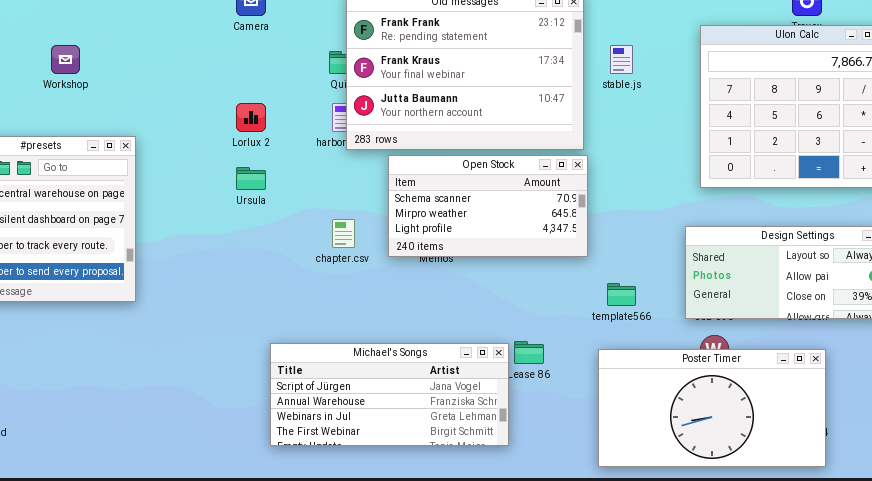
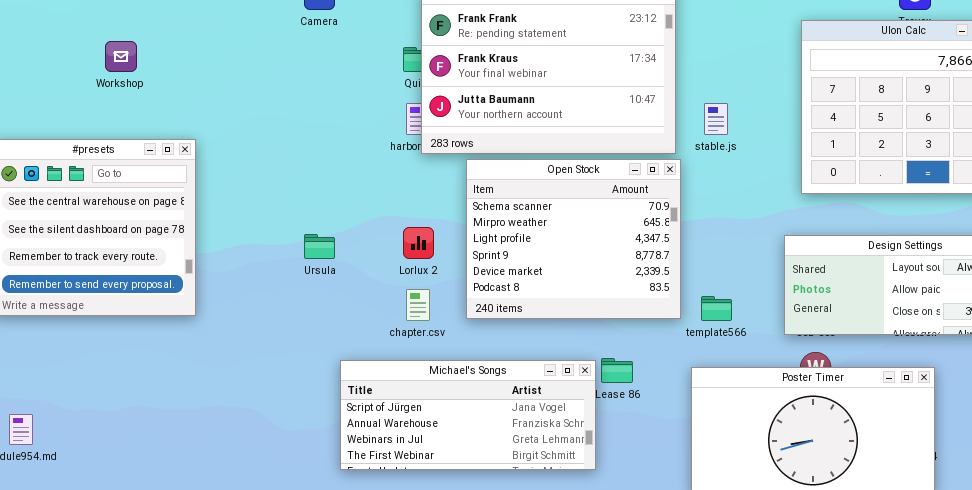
stable.js: [610,45,633,74] -> [704,103,728,135], moved
Lorlux 2: [236,103,266,132] -> [403,227,434,259], moved
Open Stock: [388,155,588,257] -> [466,159,681,319], resized
Ursula: [236,167,266,190] -> [304,234,335,259], moved
chapter.csv: [332,219,355,248] -> [406,289,430,321], moved

